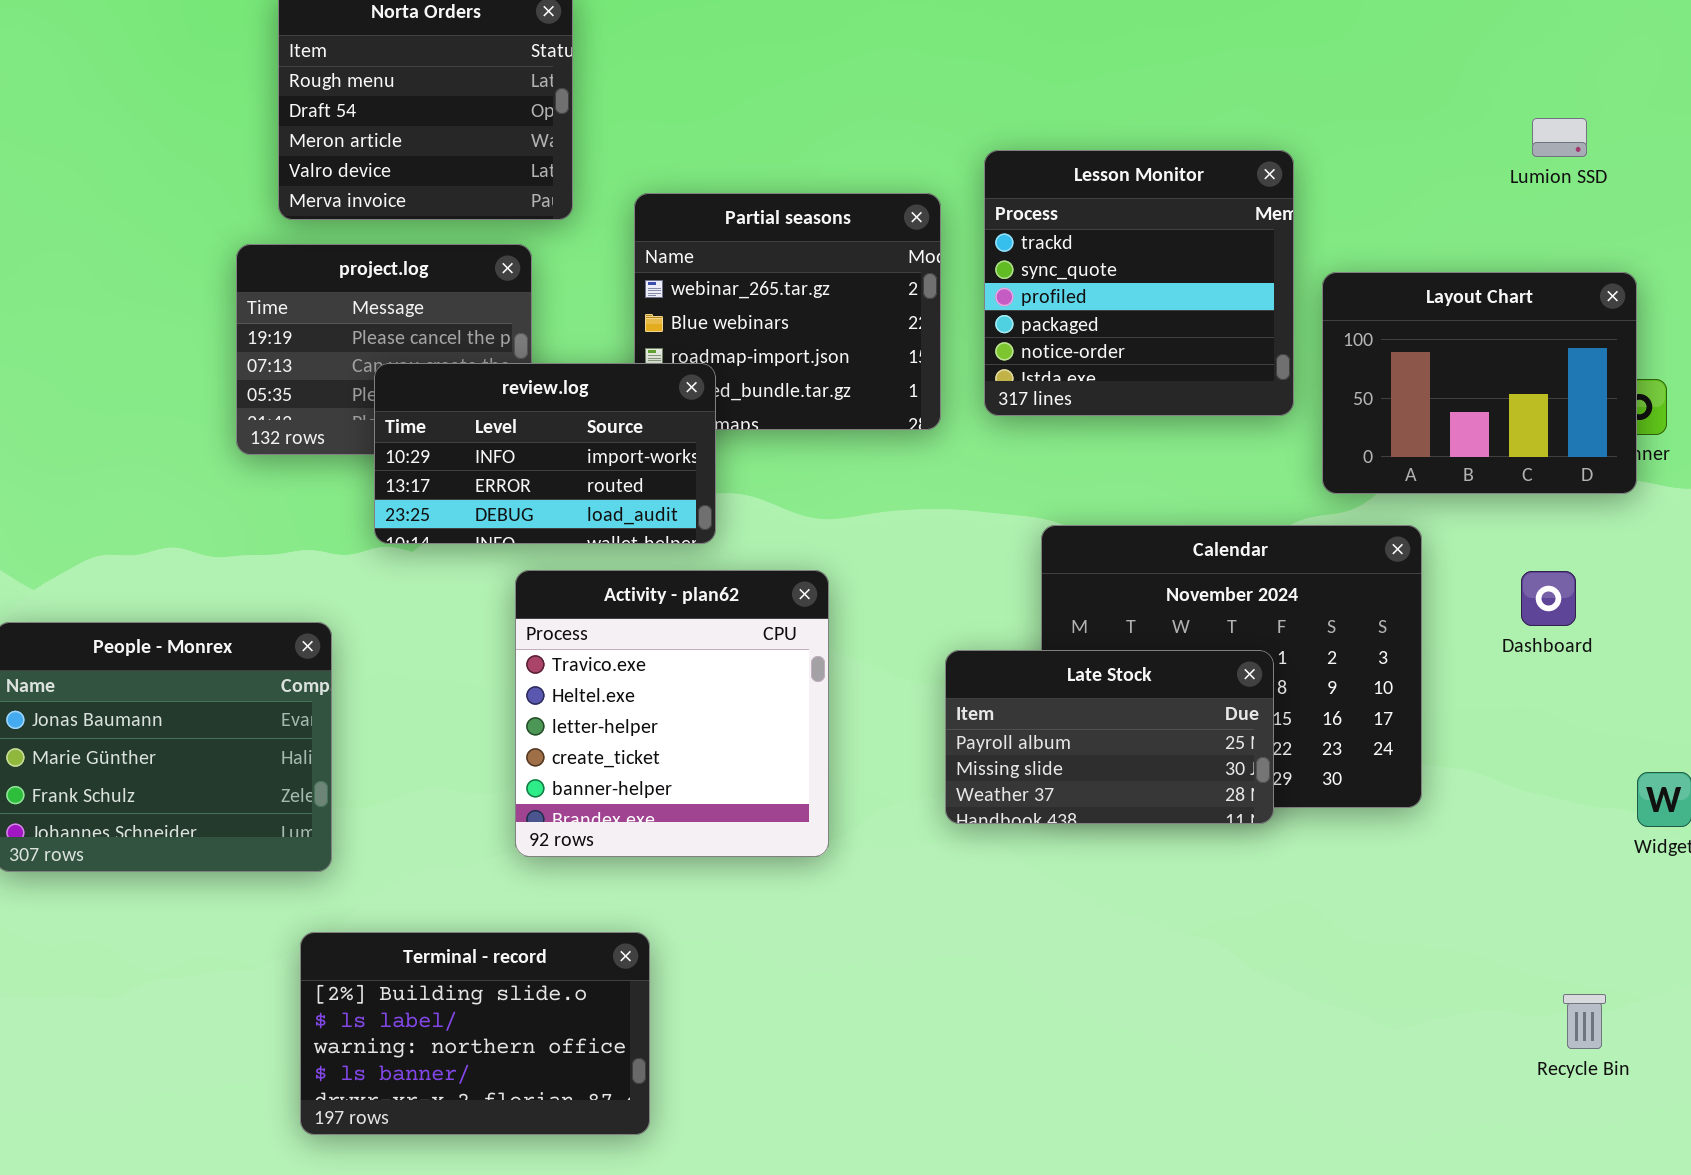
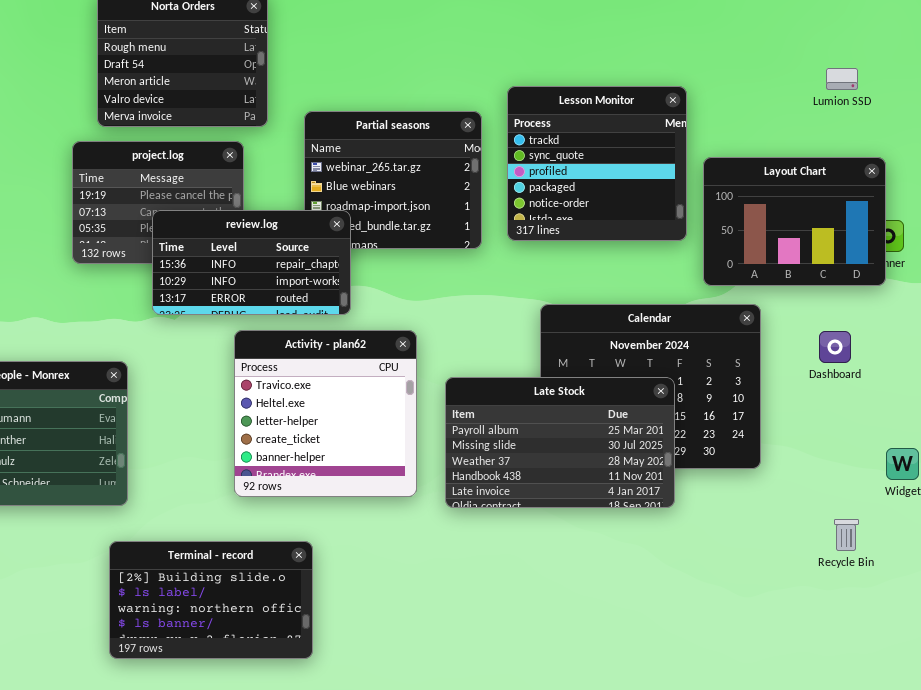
review.log: [374,363,716,544] -> [152,210,351,315], scrolled up 1 row
Late Stock: [945,650,1274,824] -> [445,377,675,508], resized
Recycle Bin: [1563,994,1606,1049] -> [834,519,859,551], moved

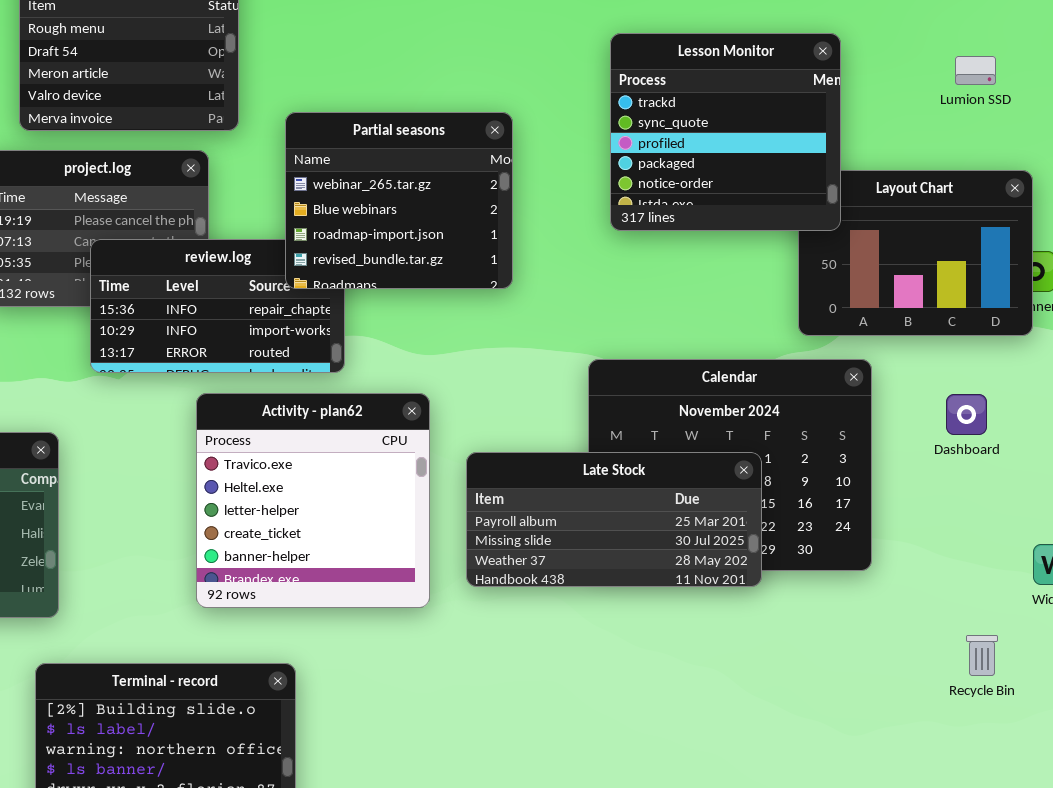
Lesson Monitor: [507,86,687,241] -> [610,33,841,231], moved
Partial seasons: [304,111,482,249] -> [285,112,513,289], raised
Late Stock: [445,377,675,508] -> [466,452,762,587], resized

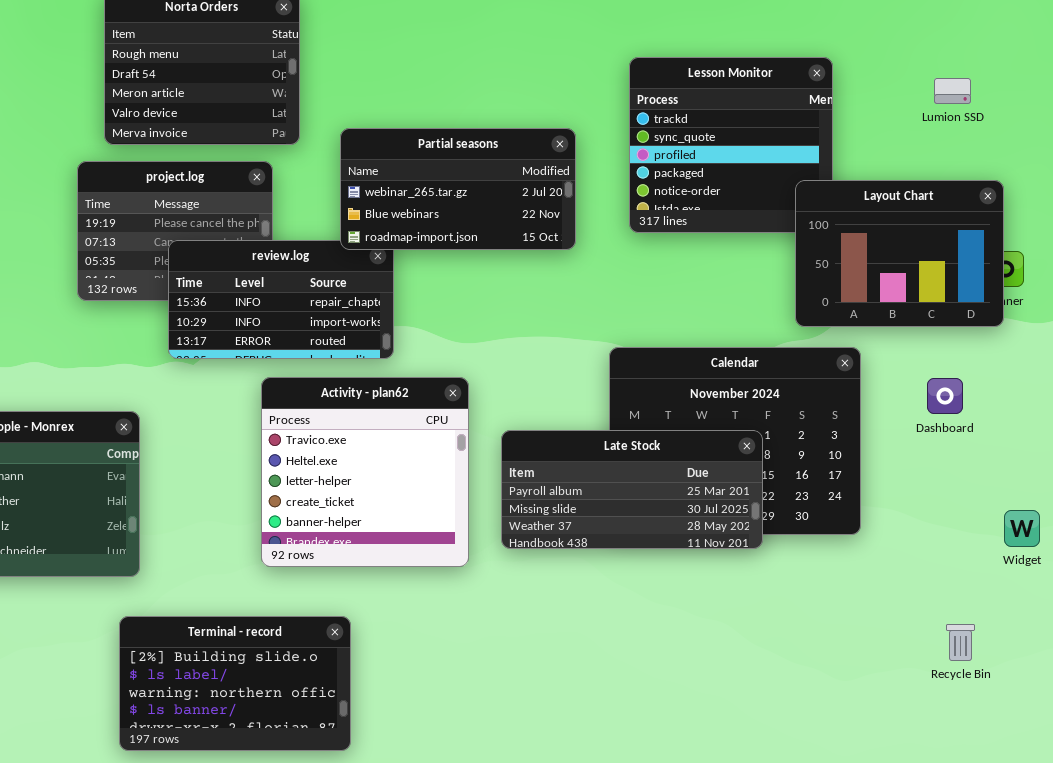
Partial seasons: [285,112,513,289] -> [340,128,576,250], resized
Layout Chart: [798,170,1033,336] -> [795,180,1004,327], raised
Recycle Bin: [966,635,998,676] -> [946,624,975,661], moved

